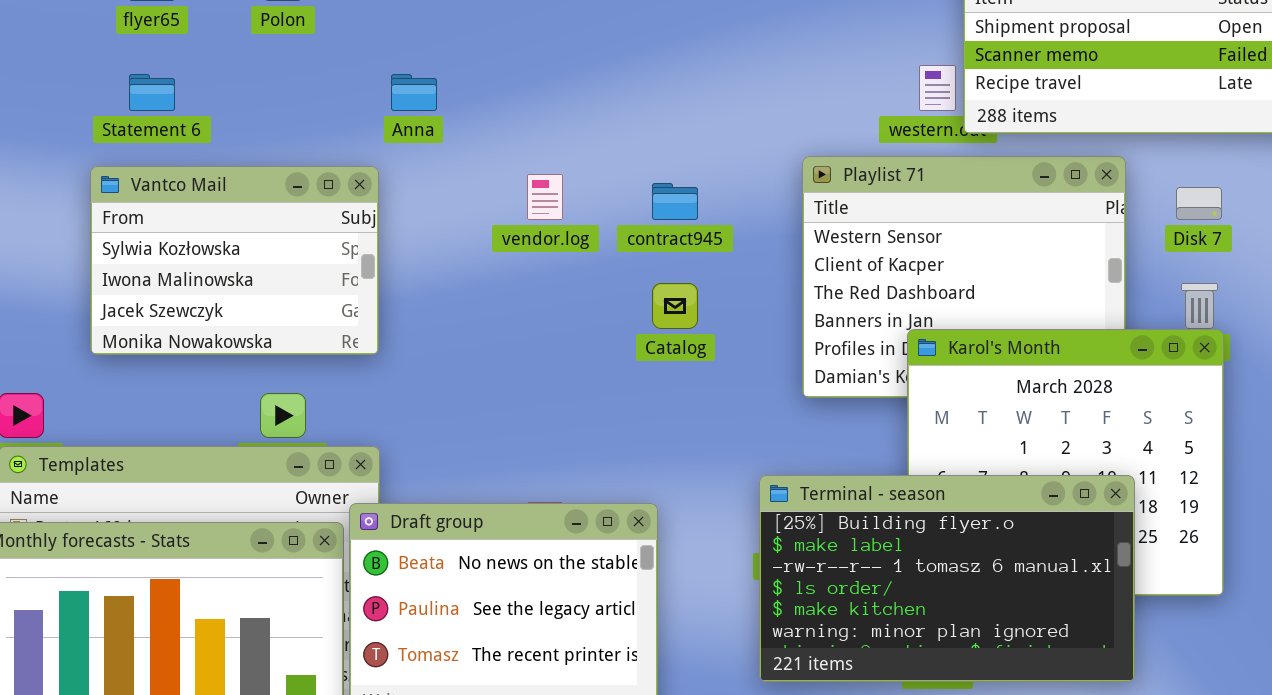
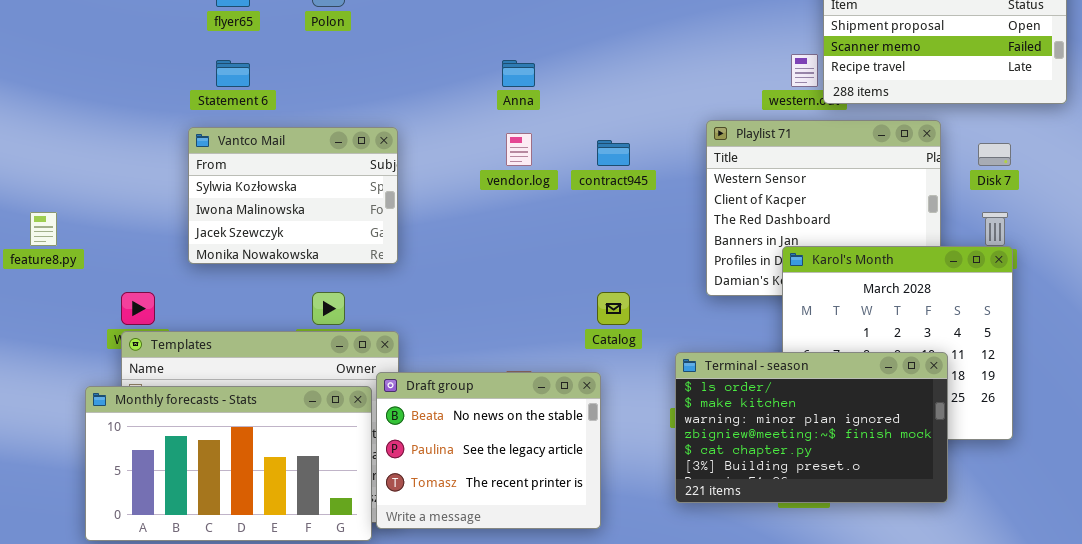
Anna: [391,74,437,111] -> [502,60,535,87], moved
Catalog: [652,283,698,329] -> [597,292,630,325], moved
Terminal - season: [759,475,1135,682] -> [675,352,948,503], scrolled down 3 rows

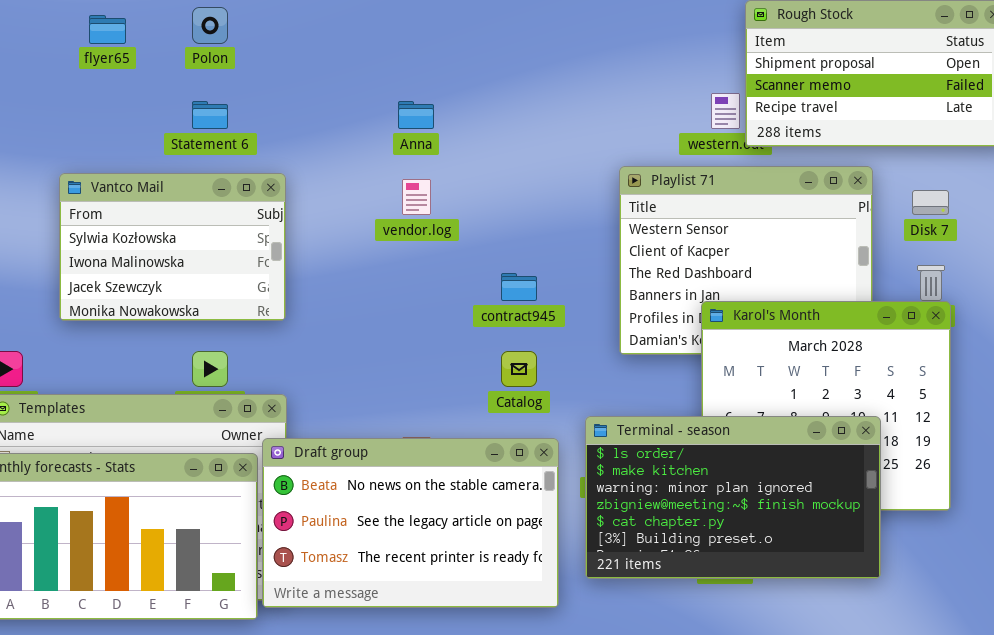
Statement 6: [216,60,250,87] -> [192,101,228,129], moved
contract945: [597,140,630,166] -> [501,273,537,301], moved
Draft group: [376,372,601,529] -> [262,438,559,608], resized

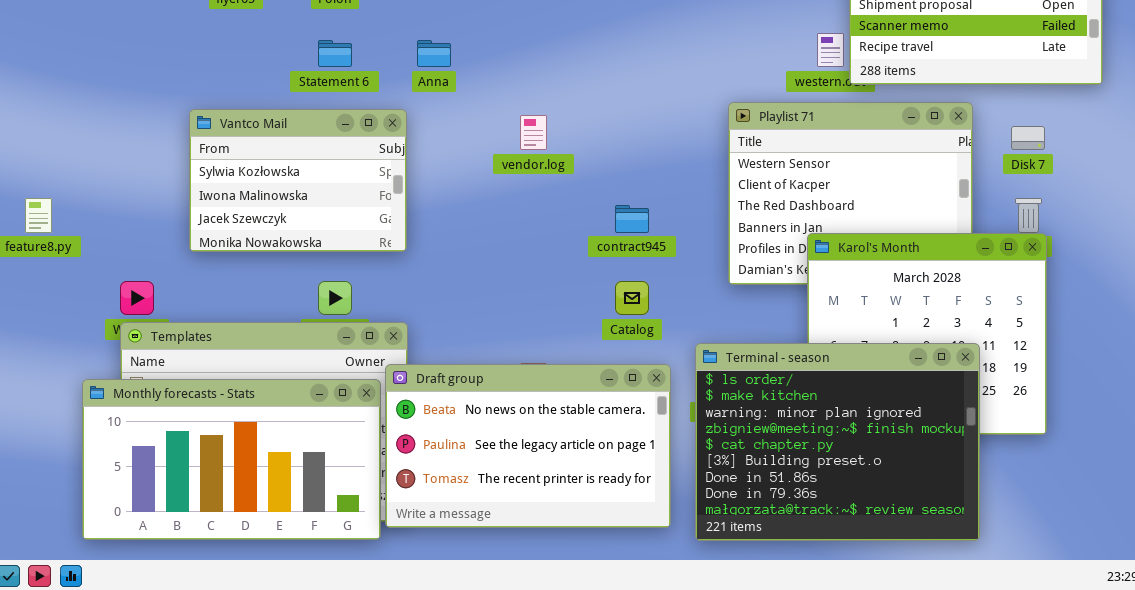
Anna: [398,101,434,129] -> [417,40,451,67], moved
Terminal - season: [585,416,881,579] -> [695,343,980,541], resized

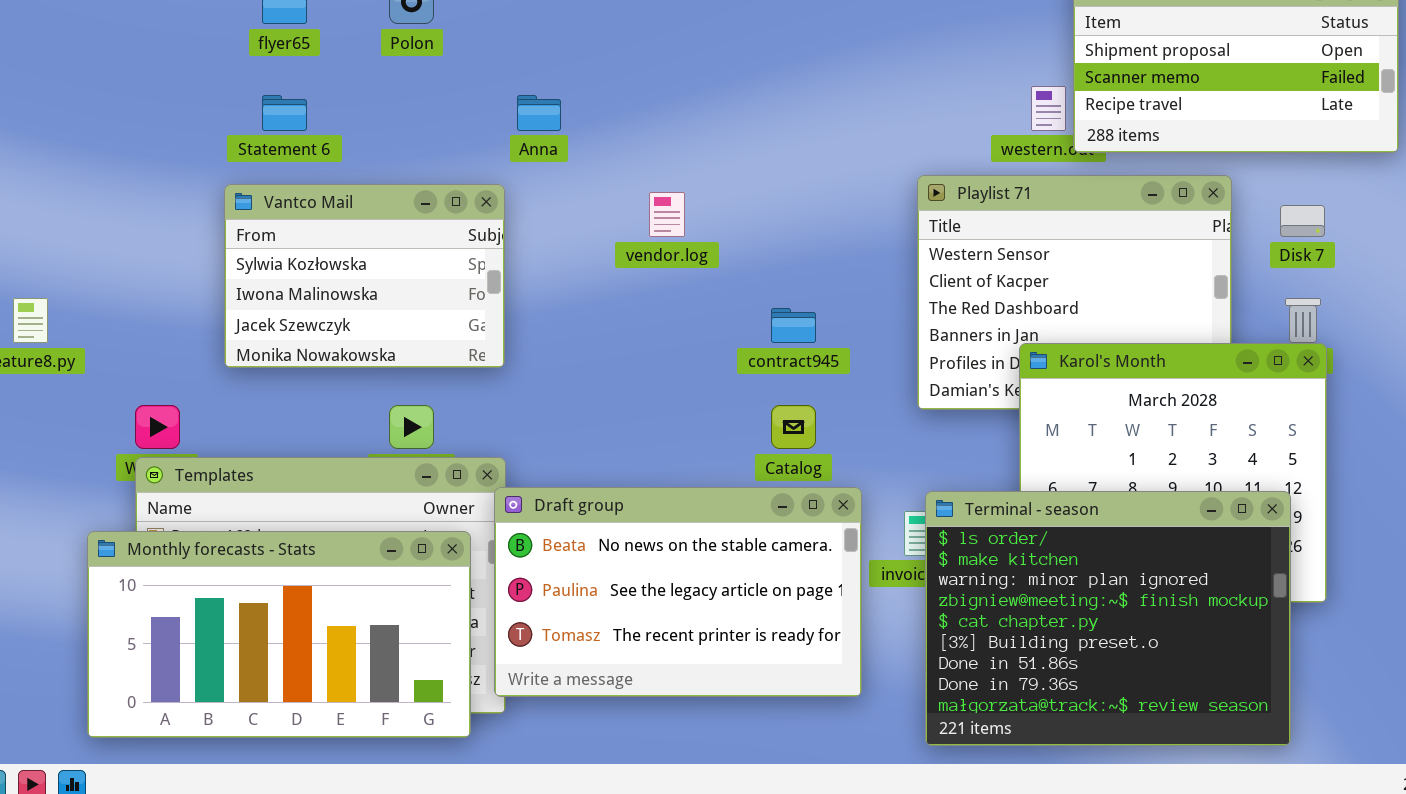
Statement 6: [318,40,352,67] -> [262,95,307,131], moved
Terminal - season: [695,343,980,541] -> [925,491,1291,746], moved
Draft group: [385,364,671,528] -> [494,487,862,697], moved

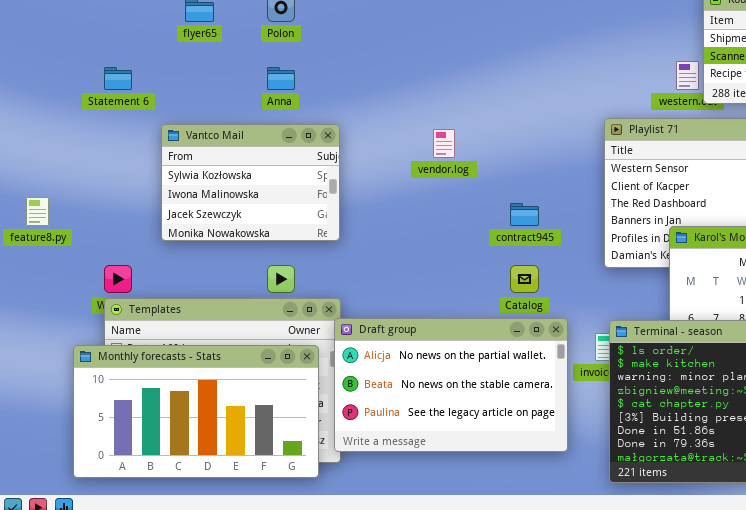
Statement 6: [262,95,307,131] -> [104,67,132,90], moved
Anna: [517,95,561,131] -> [267,67,295,90], moved
Draft group: [494,487,862,697] -> [334,318,568,452], scrolled up 1 row

